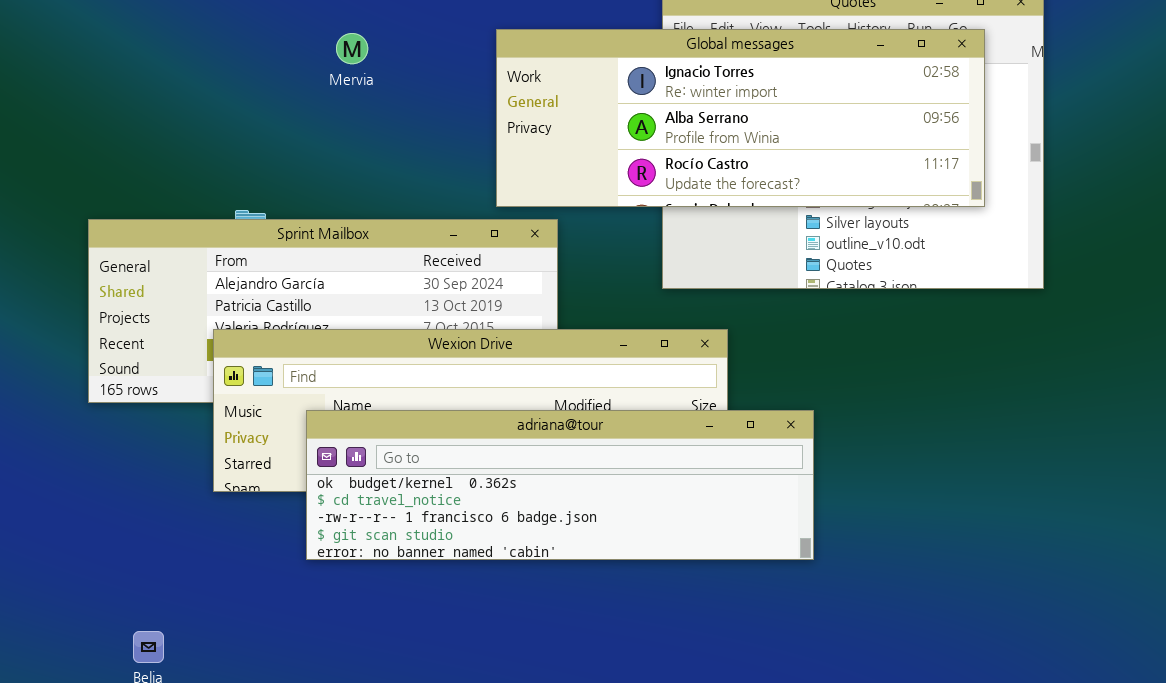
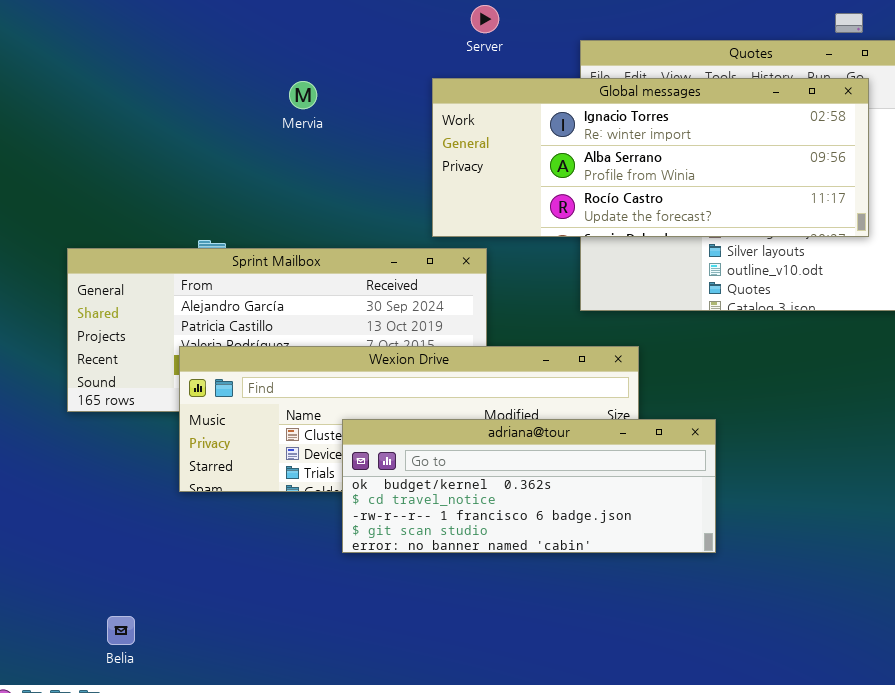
adriana@tour: [306,410,814,560] -> [342,419,716,553], resized

